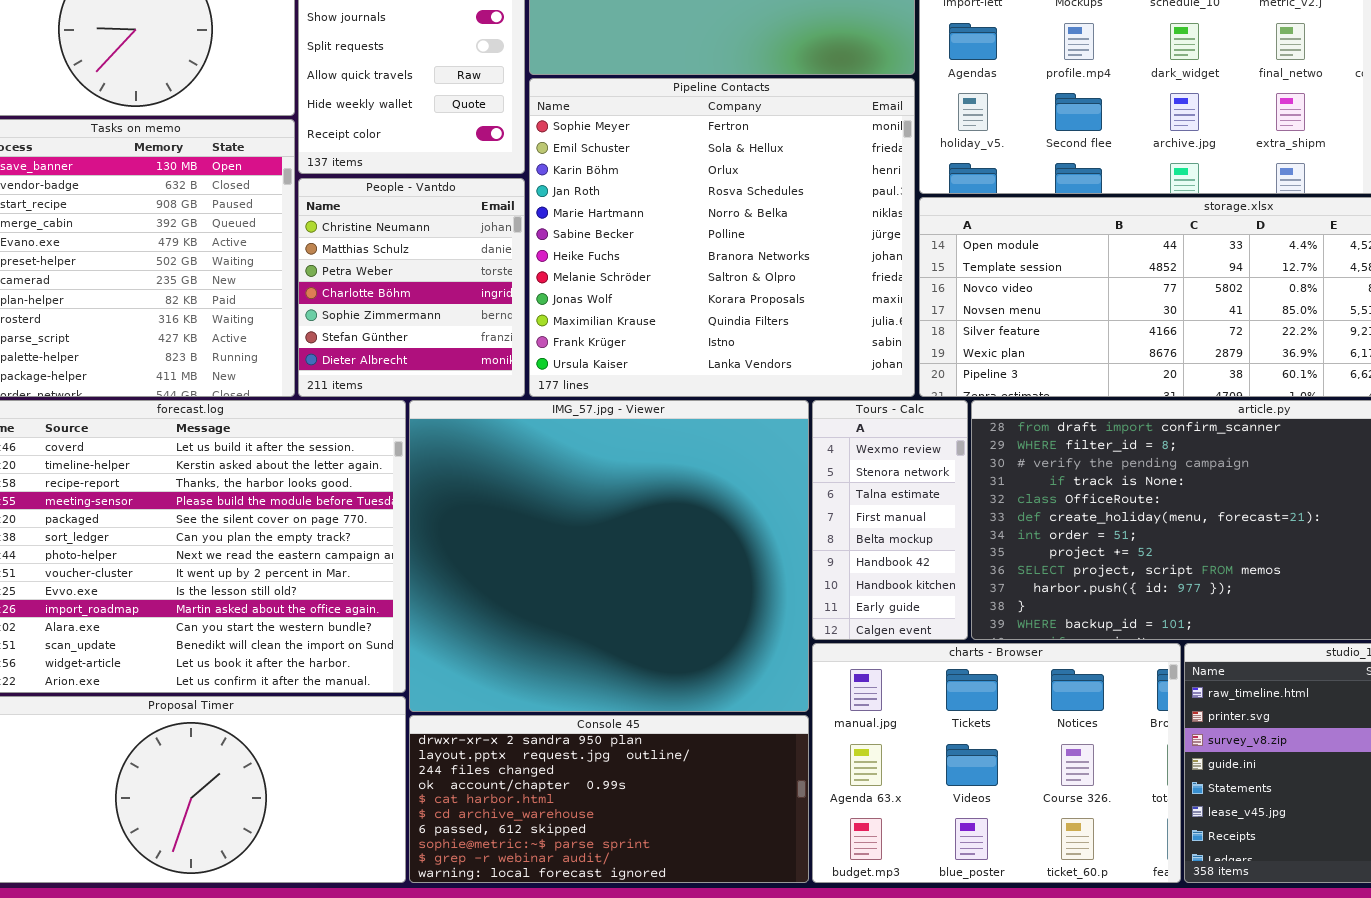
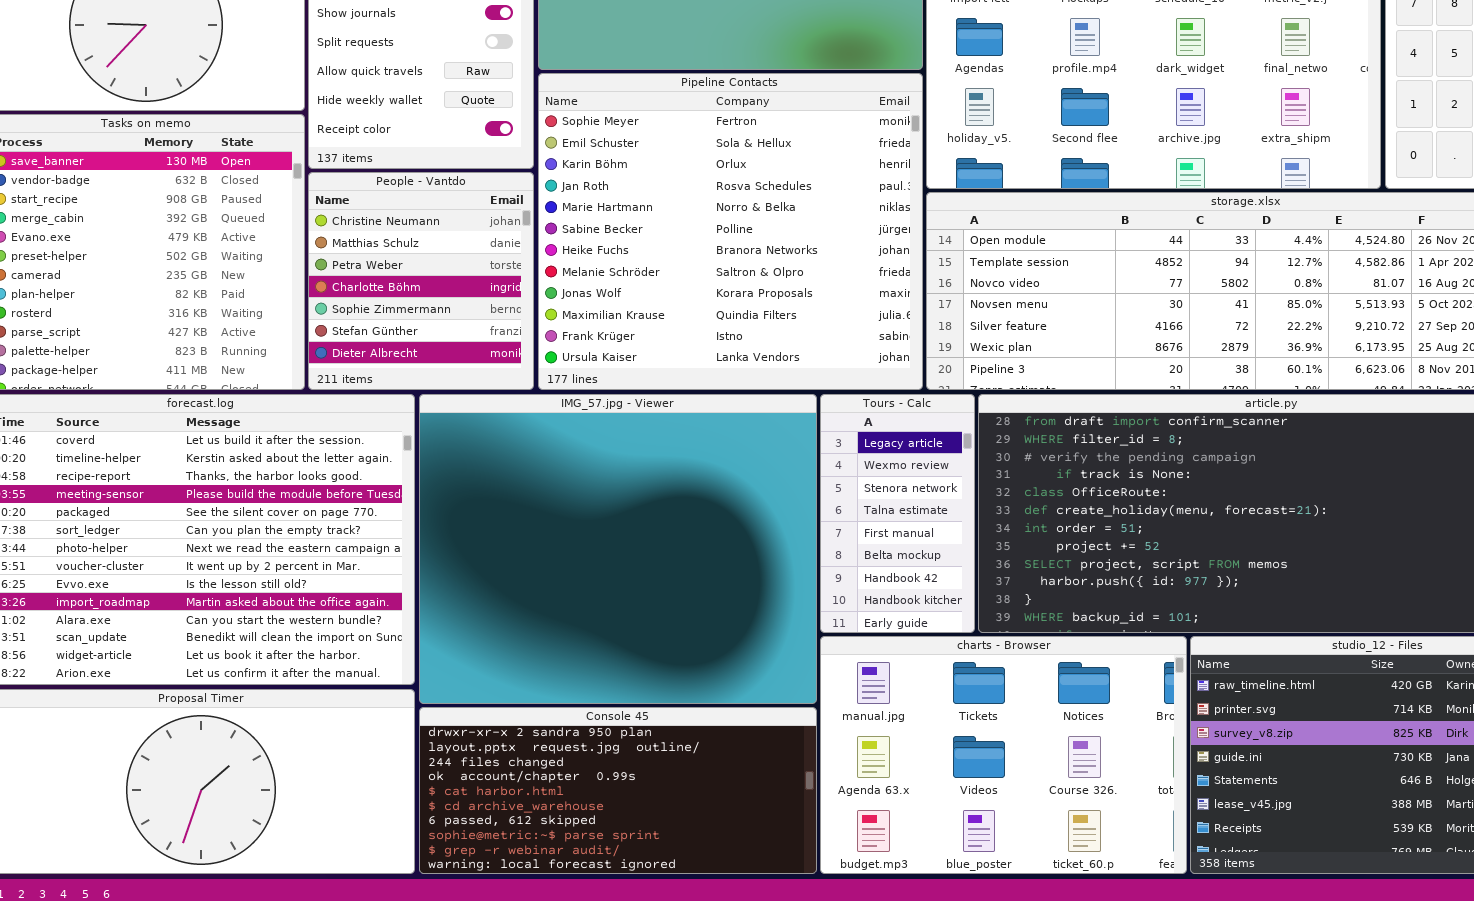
Tours - Calc: [812,400,968,640] -> [820,394,975,633], scrolled up 1 row

